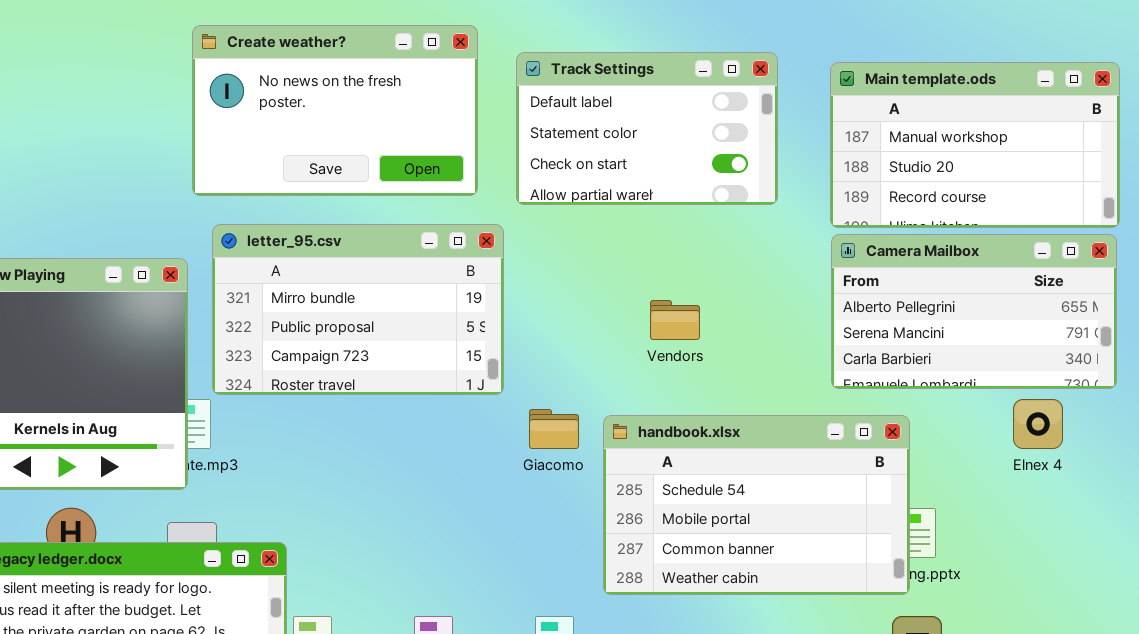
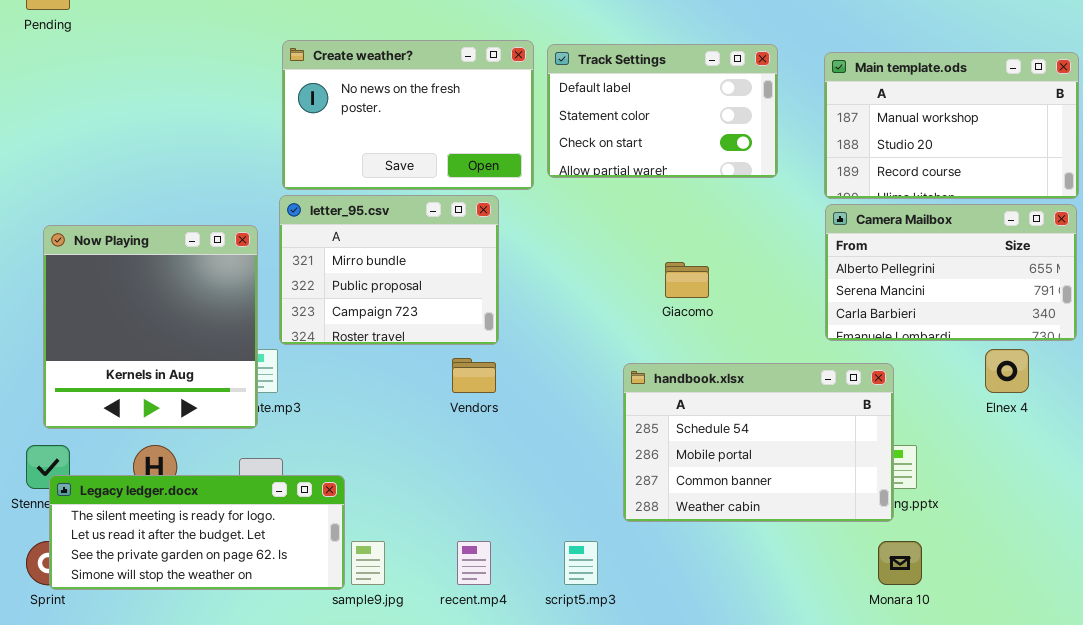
Create weather?: [192,25,478,196] -> [282,40,534,190], moved
letter_95.csv: [212,224,504,395] -> [279,195,499,345], resized
Vendors: [650,300,700,340] -> [452,358,496,393], moved
Giacomo: [529,409,579,449] -> [665,262,709,298], moved

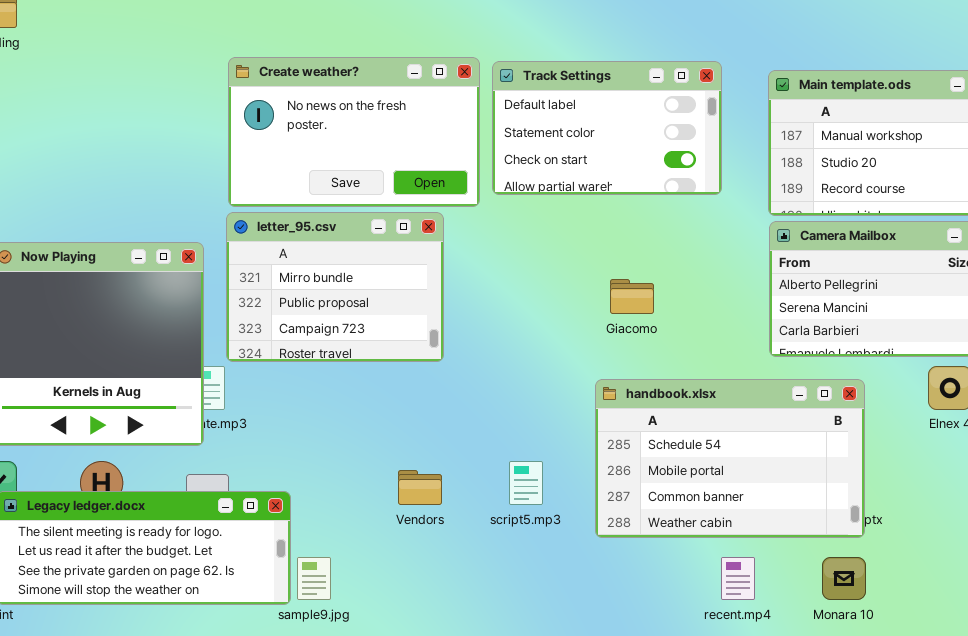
Vendors: [452,358,496,393] -> [398,470,442,505], moved
handbook.xlsx: [623,363,894,522] -> [595,379,865,538], moved
recent.mp4: [457,541,491,585] -> [721,557,755,600], moved
script5.mp3: [564,541,598,585] -> [509,461,543,505], moved

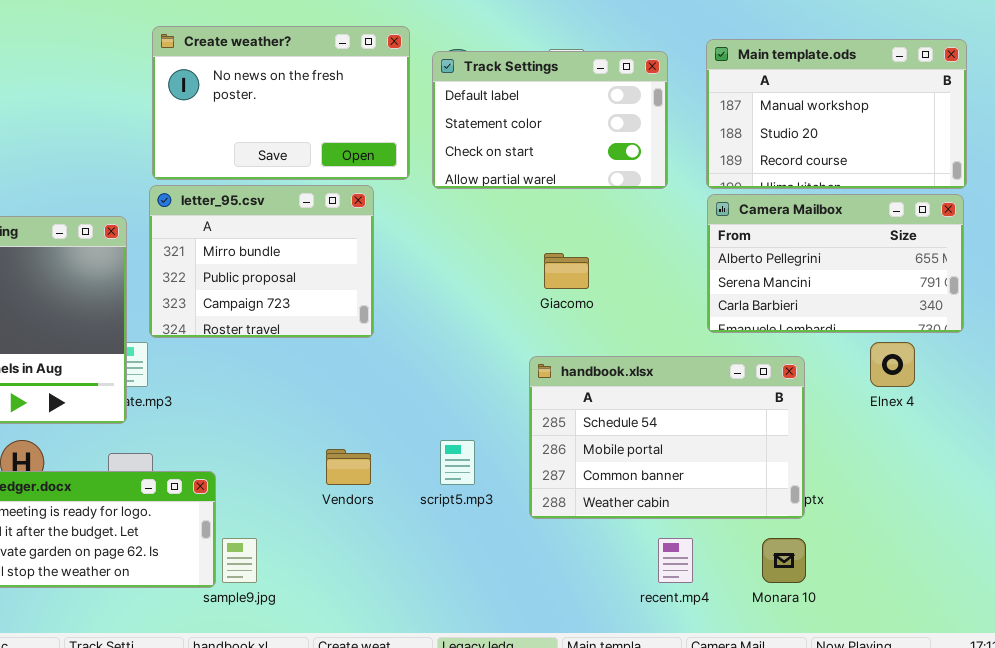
Track Settings: [492,61,722,195] -> [432,51,668,189], moved

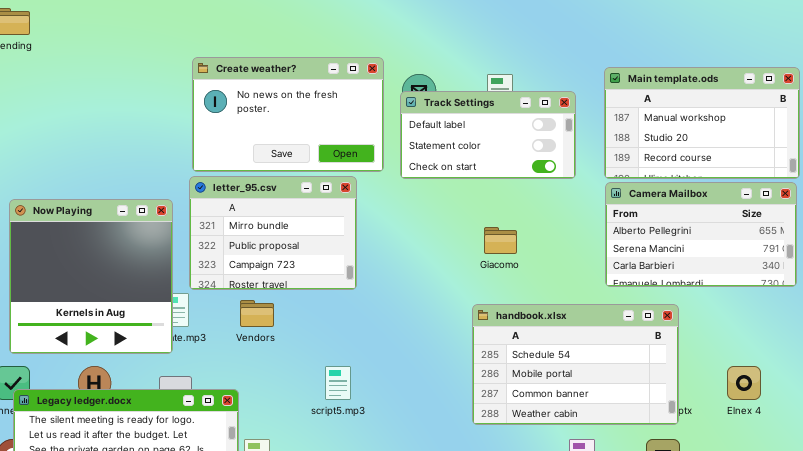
Track Settings: [432,51,668,189] -> [400,91,576,179], resized
Elnex 4: [870,342,915,387] -> [727,366,761,400], moved
script5.mp3: [440,440,475,485] -> [325,366,351,400], moved
Vendors: [326,449,371,485] -> [240,300,274,327], moved

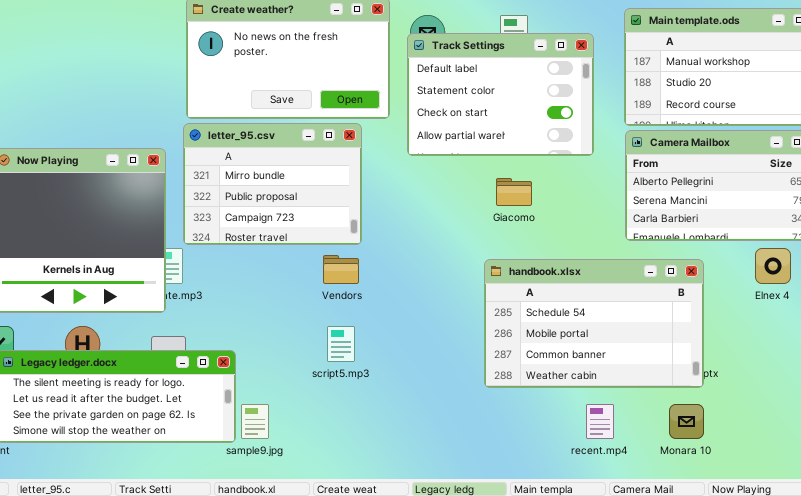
Track Settings: [400,91,576,179] -> [407,33,594,156], resized
Vendors: [240,300,274,327] -> [323,255,359,284], moved
Elnex 4: [727,366,761,400] -> [755,248,791,284], moved

